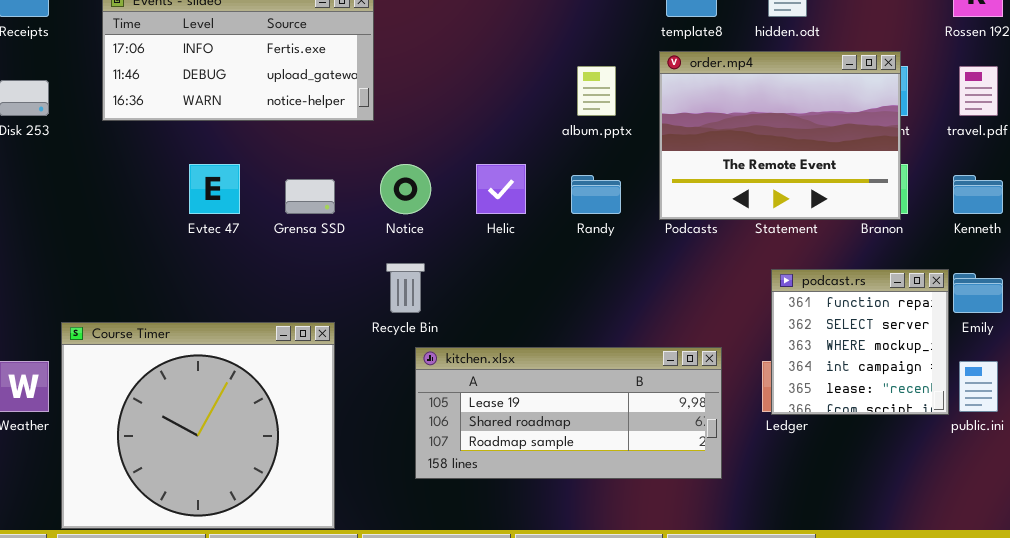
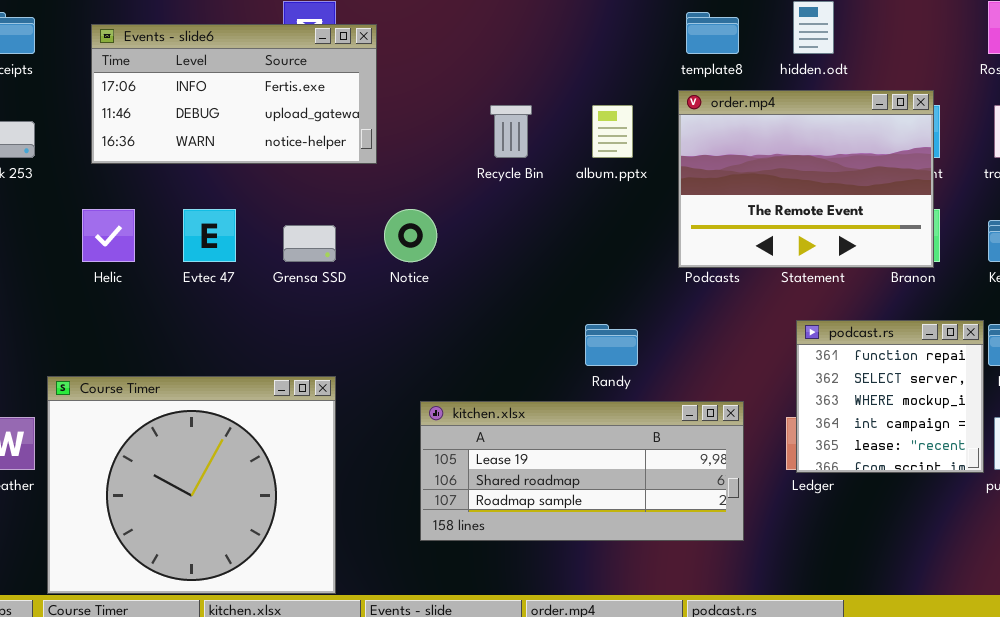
Helic: [476,164,526,214] -> [82,209,135,262], moved
Randy: [571,175,621,214] -> [585,324,638,366], moved
Recycle Bin: [386,263,425,313] -> [490,105,532,158], moved

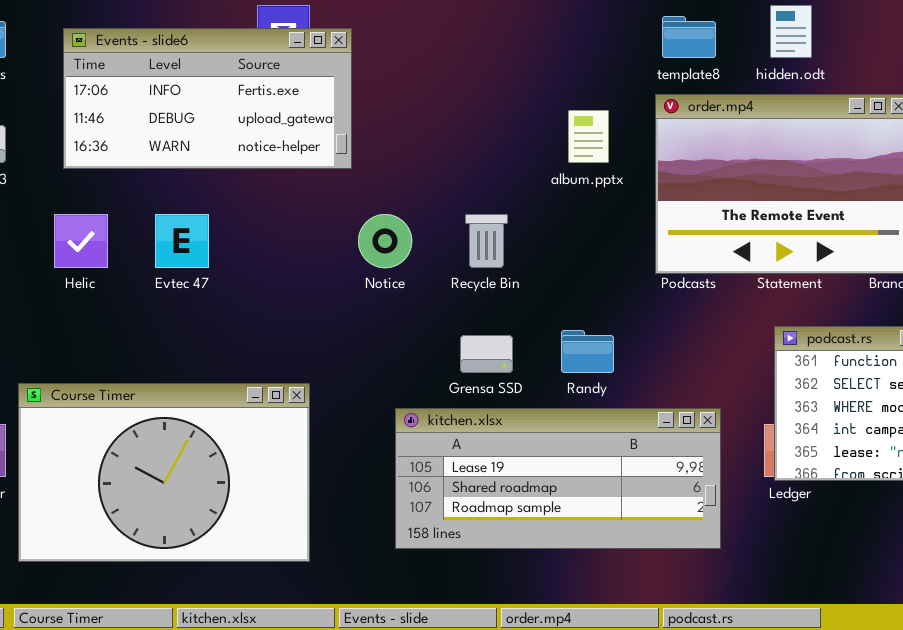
Recycle Bin: [490,105,532,158] -> [465,214,508,268], moved
Grensa SSD: [283,225,336,262] -> [460,335,513,373], moved
Course Timer: [47,376,336,594] -> [18,383,310,562], resized

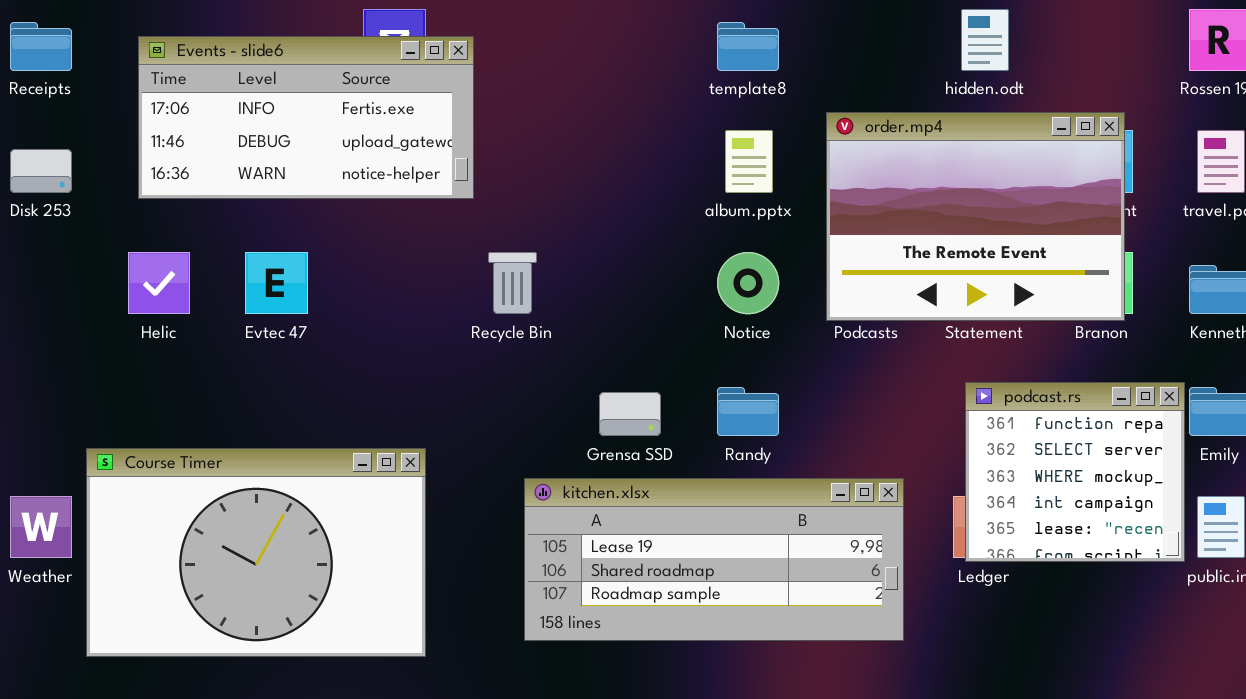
template8: [662,16,716,58] -> [717,22,779,71], moved
Notice: [358,214,412,268] -> [717,252,779,314], moved
Recycle Bin: [465,214,508,268] -> [488,252,537,314], moved

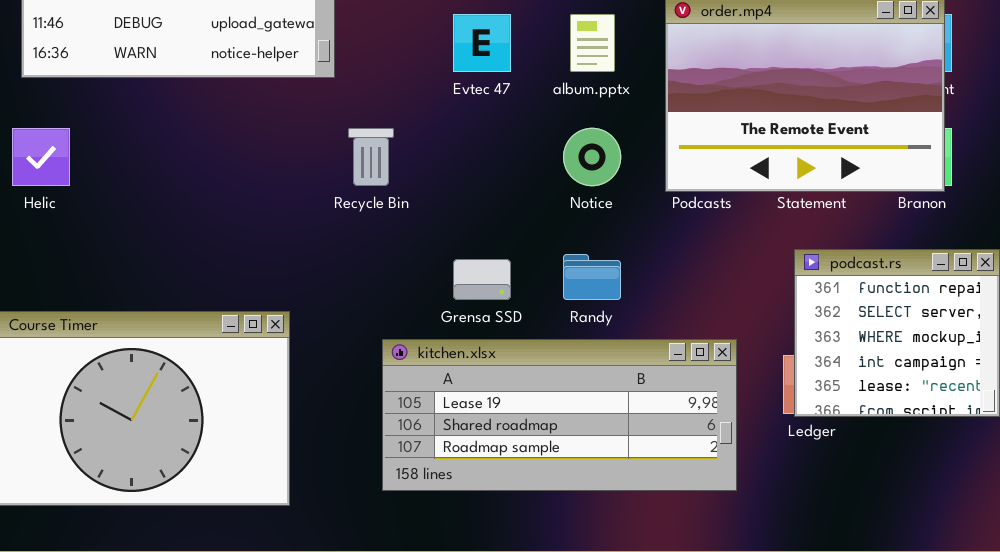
Evtec 47: [245,252,308,314] -> [453,14,511,72], moved

